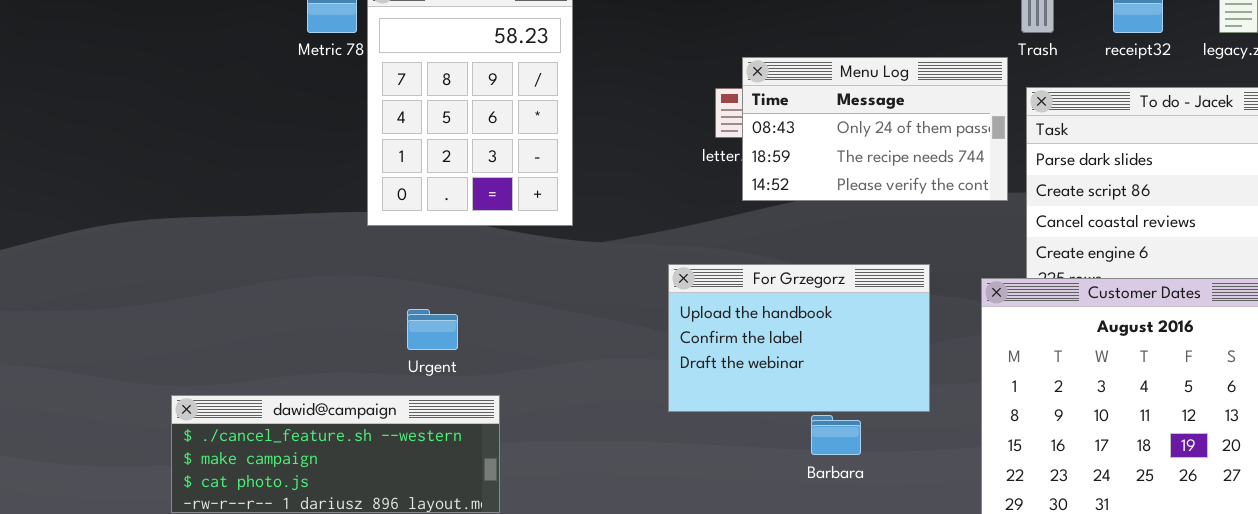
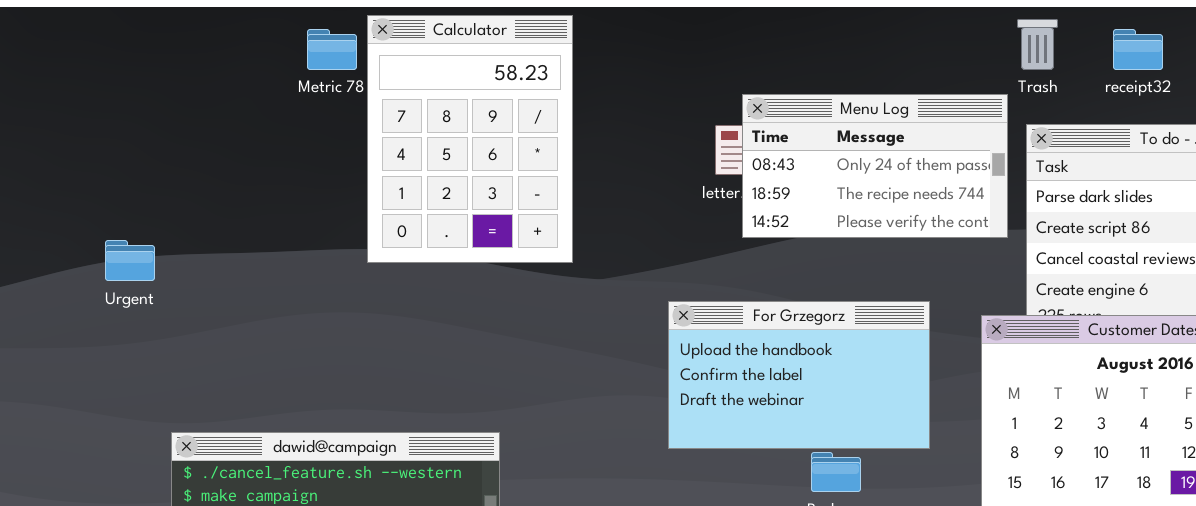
Urgent: [407,309,458,350] -> [105,240,155,281], moved

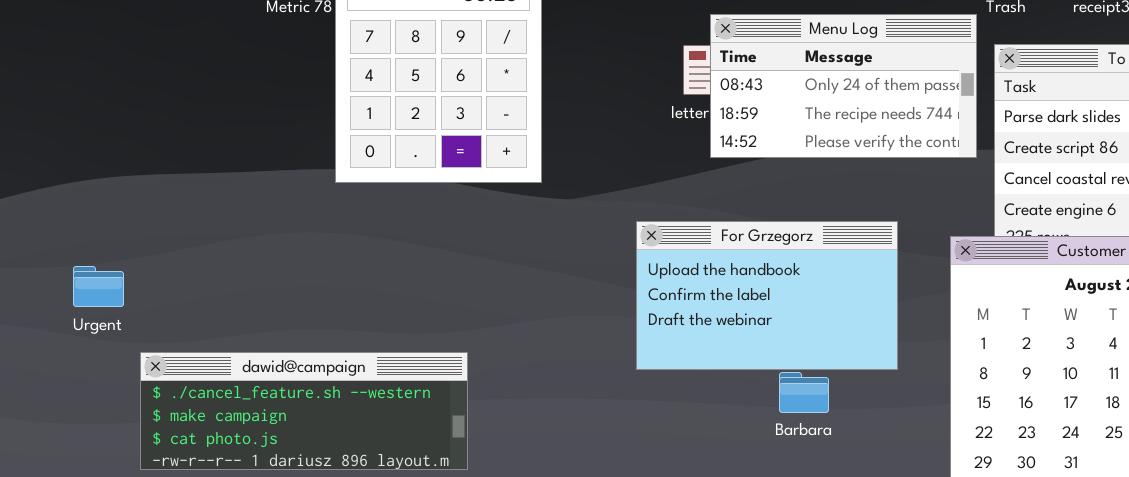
Urgent: [105,240,155,281] -> [73,266,124,307], moved

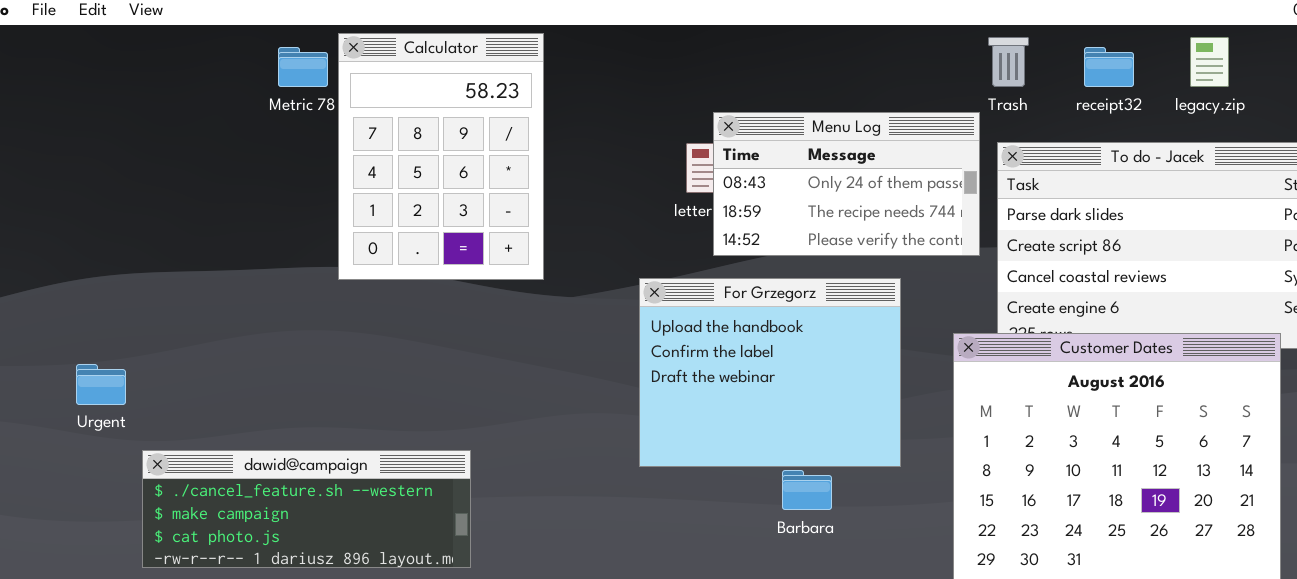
For Grzegorz: [636,221,898,370] -> [639,278,901,467], resized

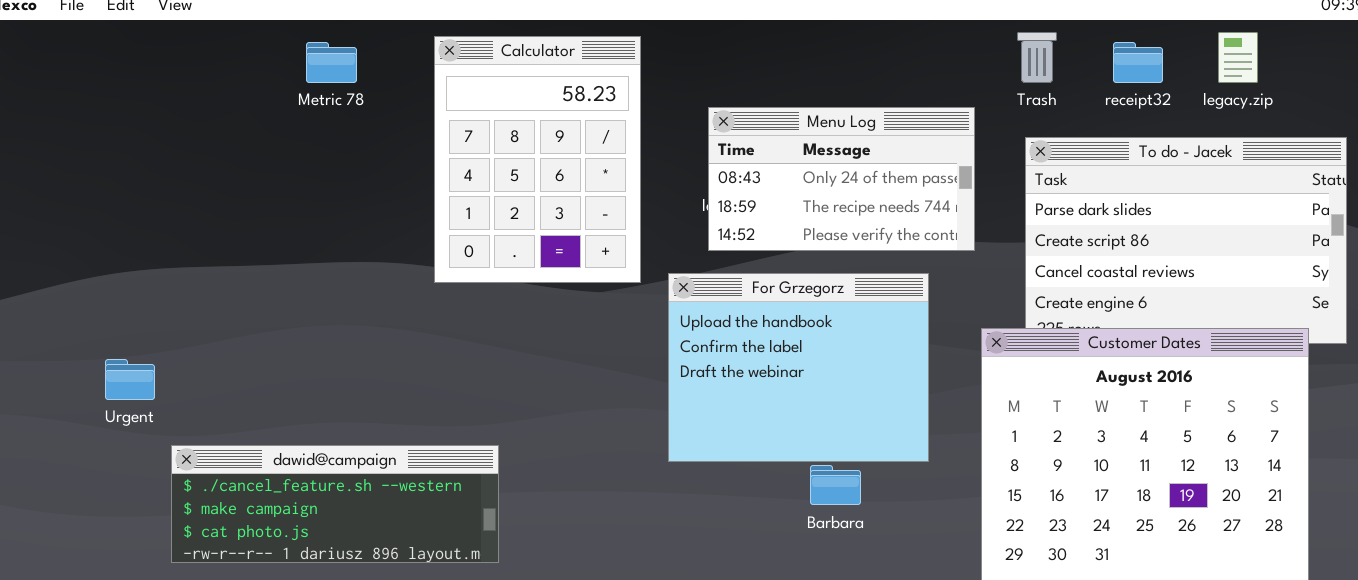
Calculator: [338,33,544,280] -> [434,36,641,283], moved
Menu Log: [713,112,980,256] -> [708,107,975,251], moved

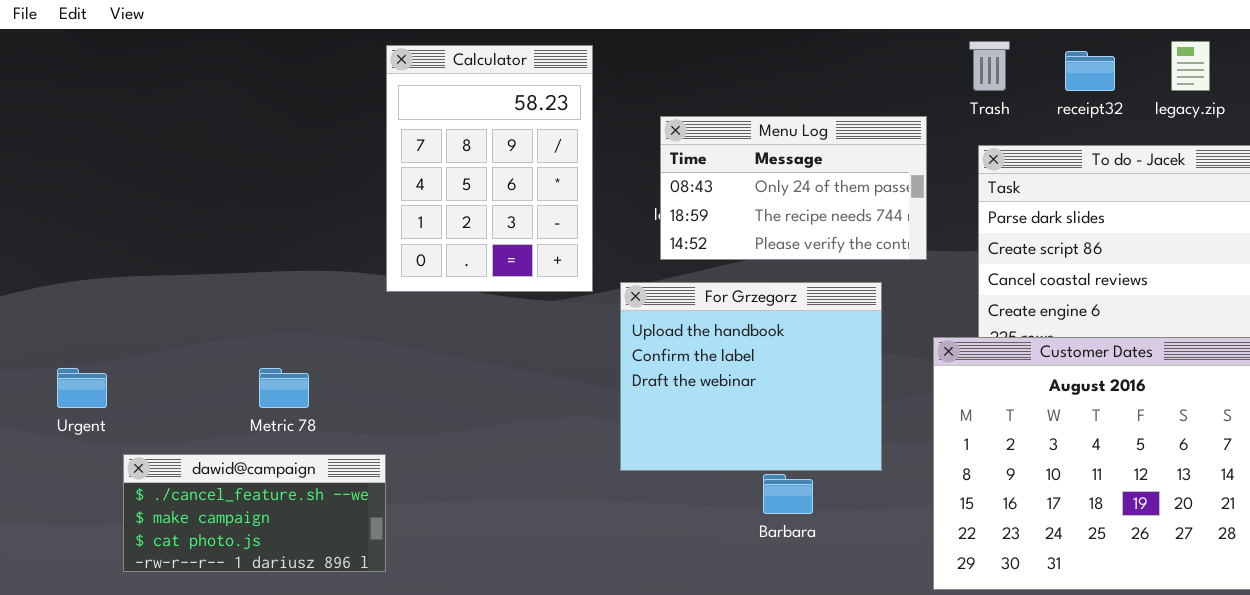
Metric 78: [306,42,357,83] -> [259,368,309,408], moved
dawid@campaign: [171,445,499,563] -> [123,454,386,572], resized

